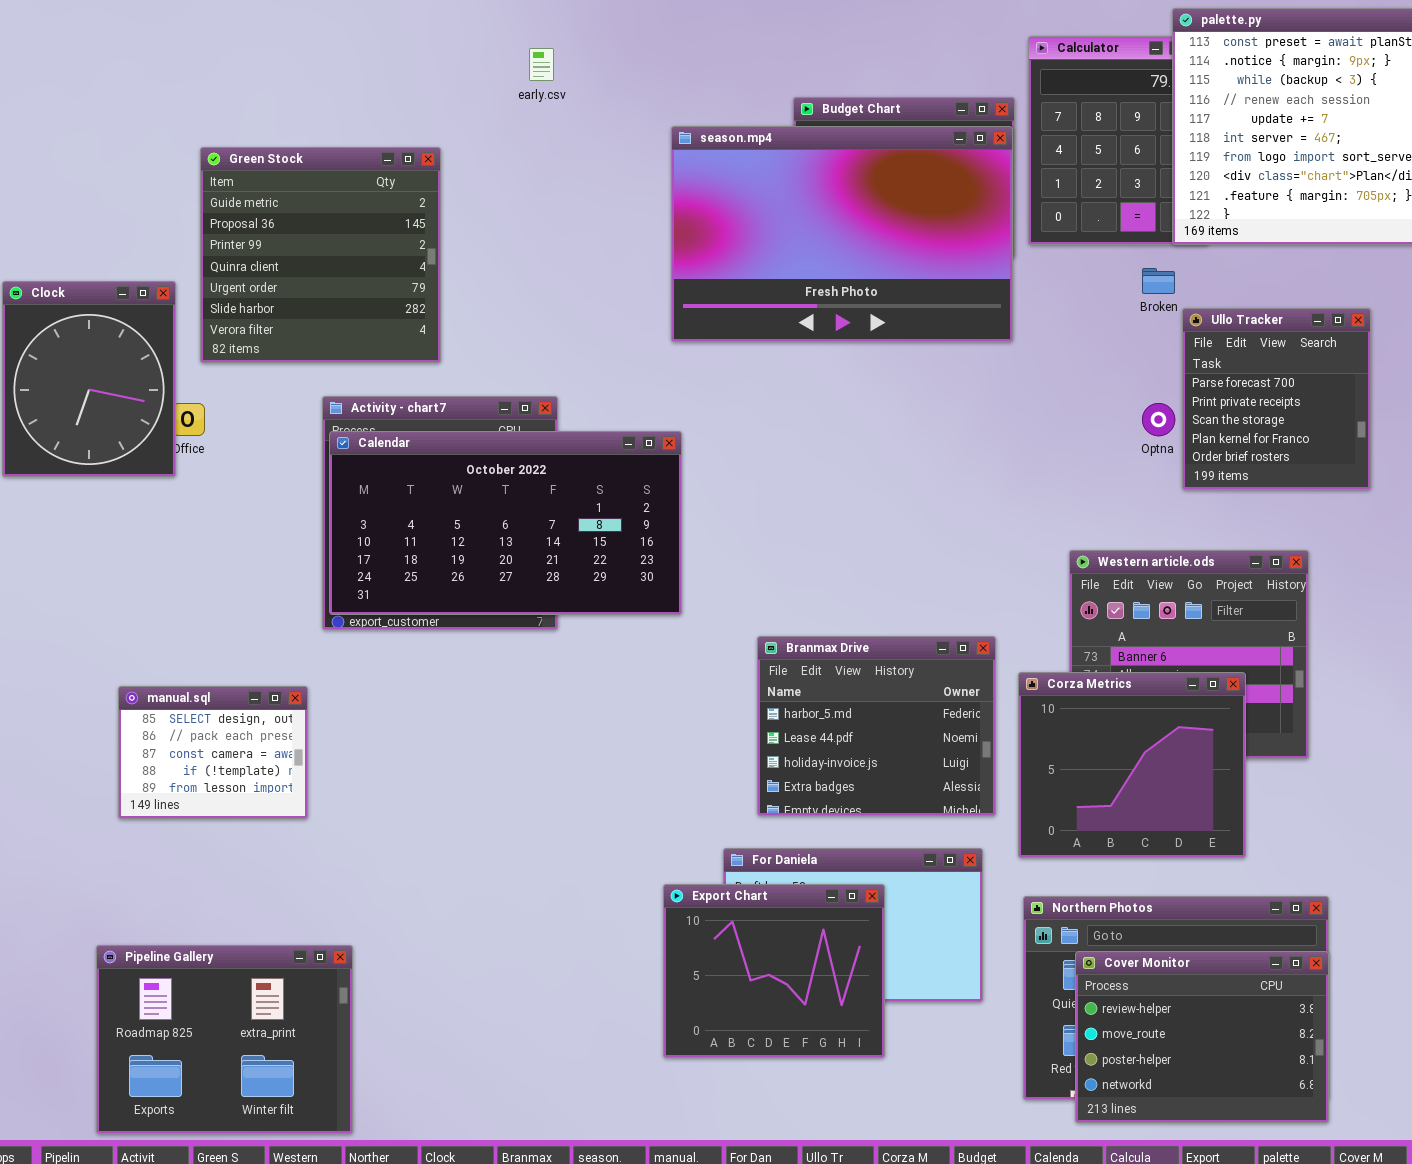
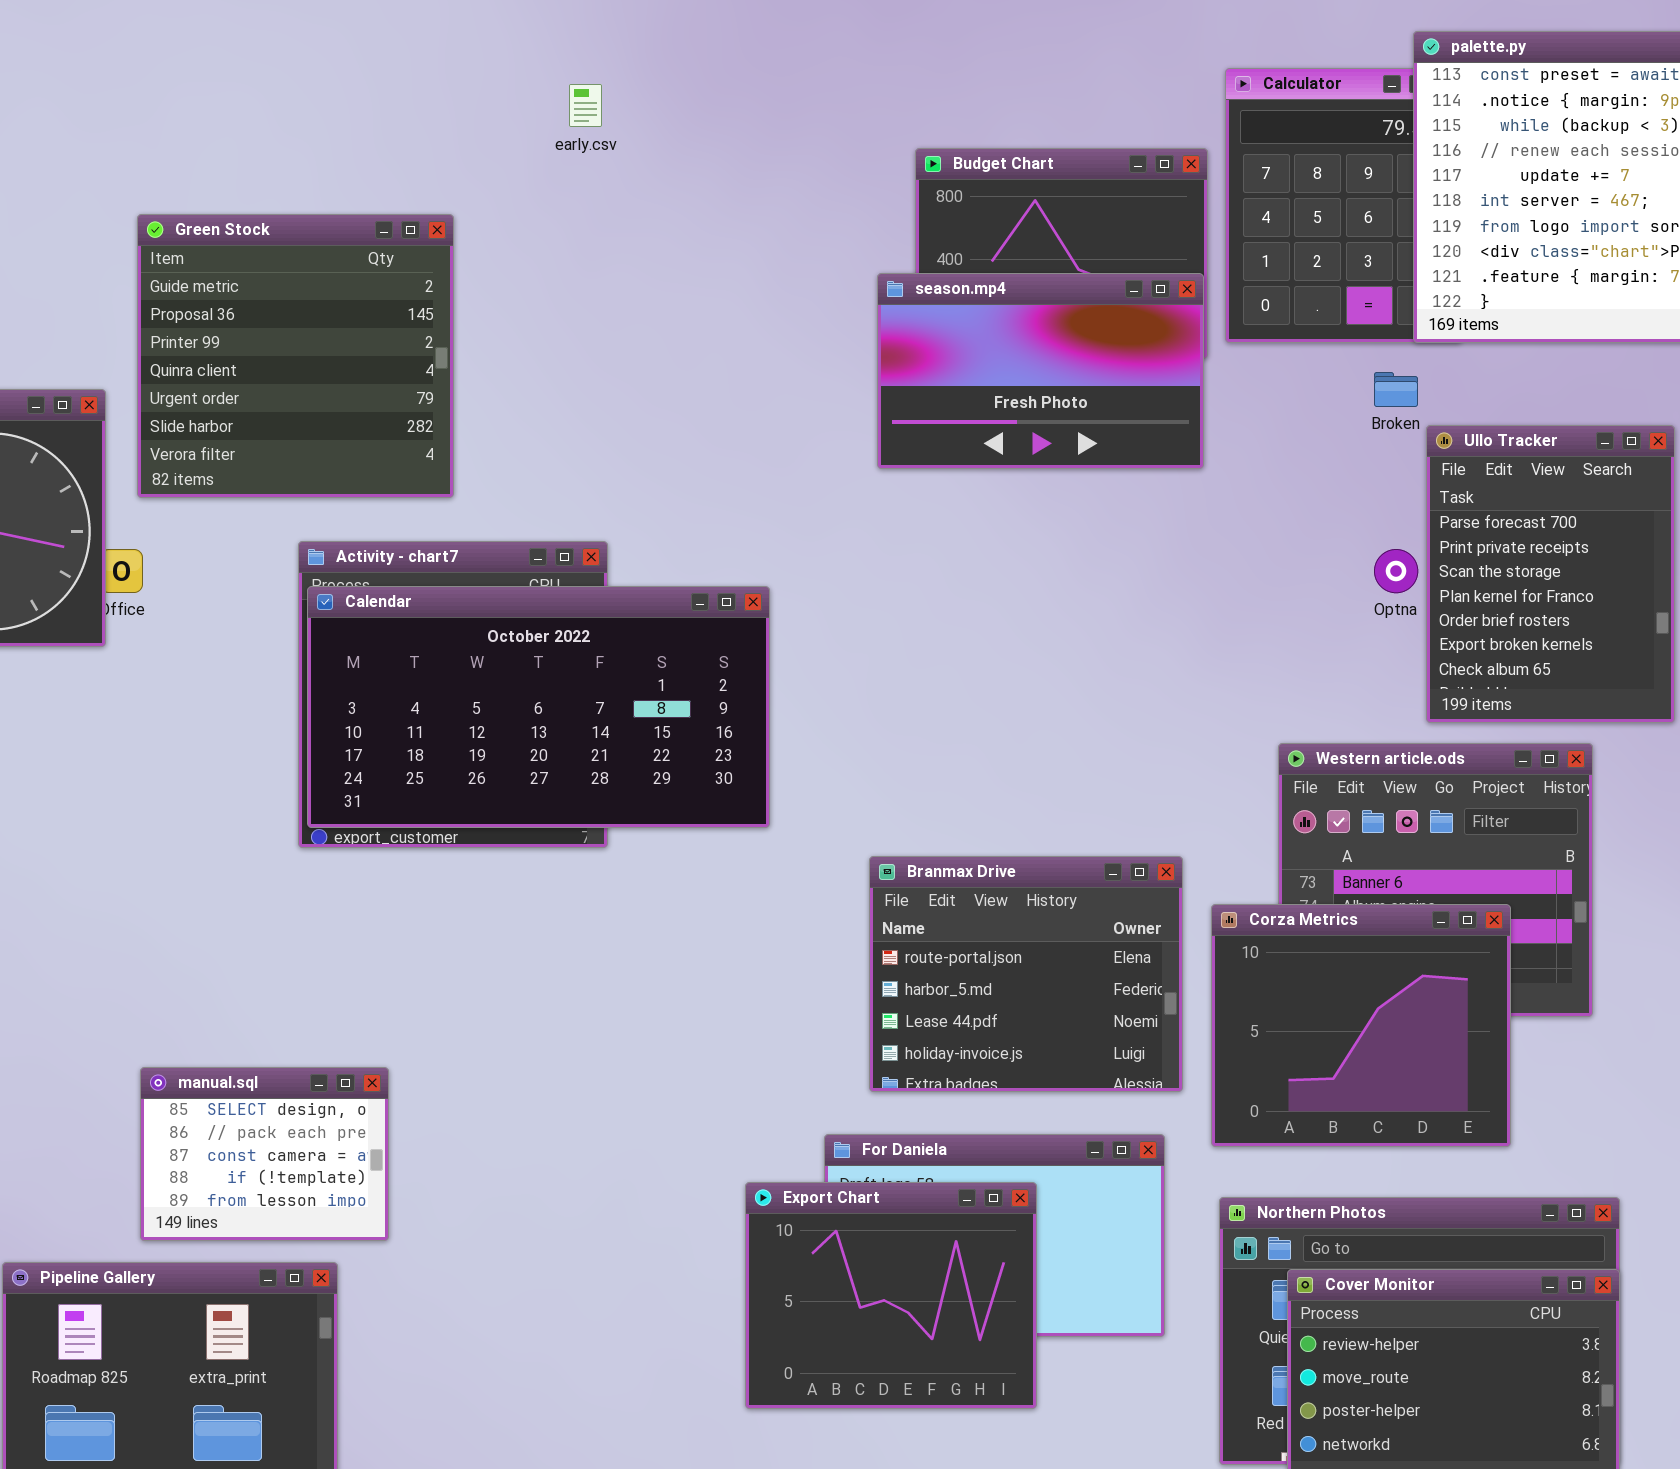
season.mp4: [671,126,1013,342] -> [877,273,1204,469], resized
Ullo Tracker: [1182,308,1371,490] -> [1426,425,1675,723], resized
Branmax Drive: [757,636,996,816] -> [869,856,1183,1092], scrolled up 1 row
manual.sql: [118,686,308,819] -> [140,1067,389,1241], moved

